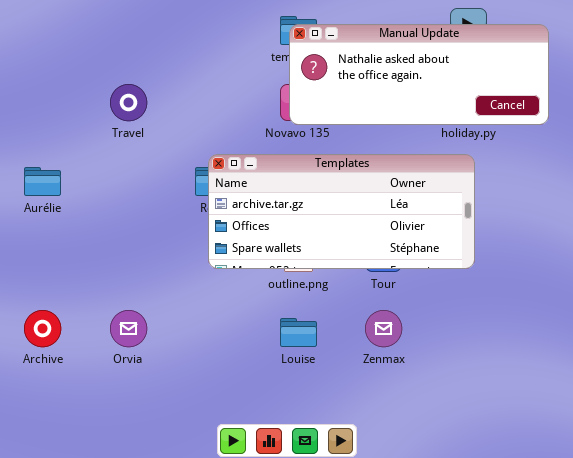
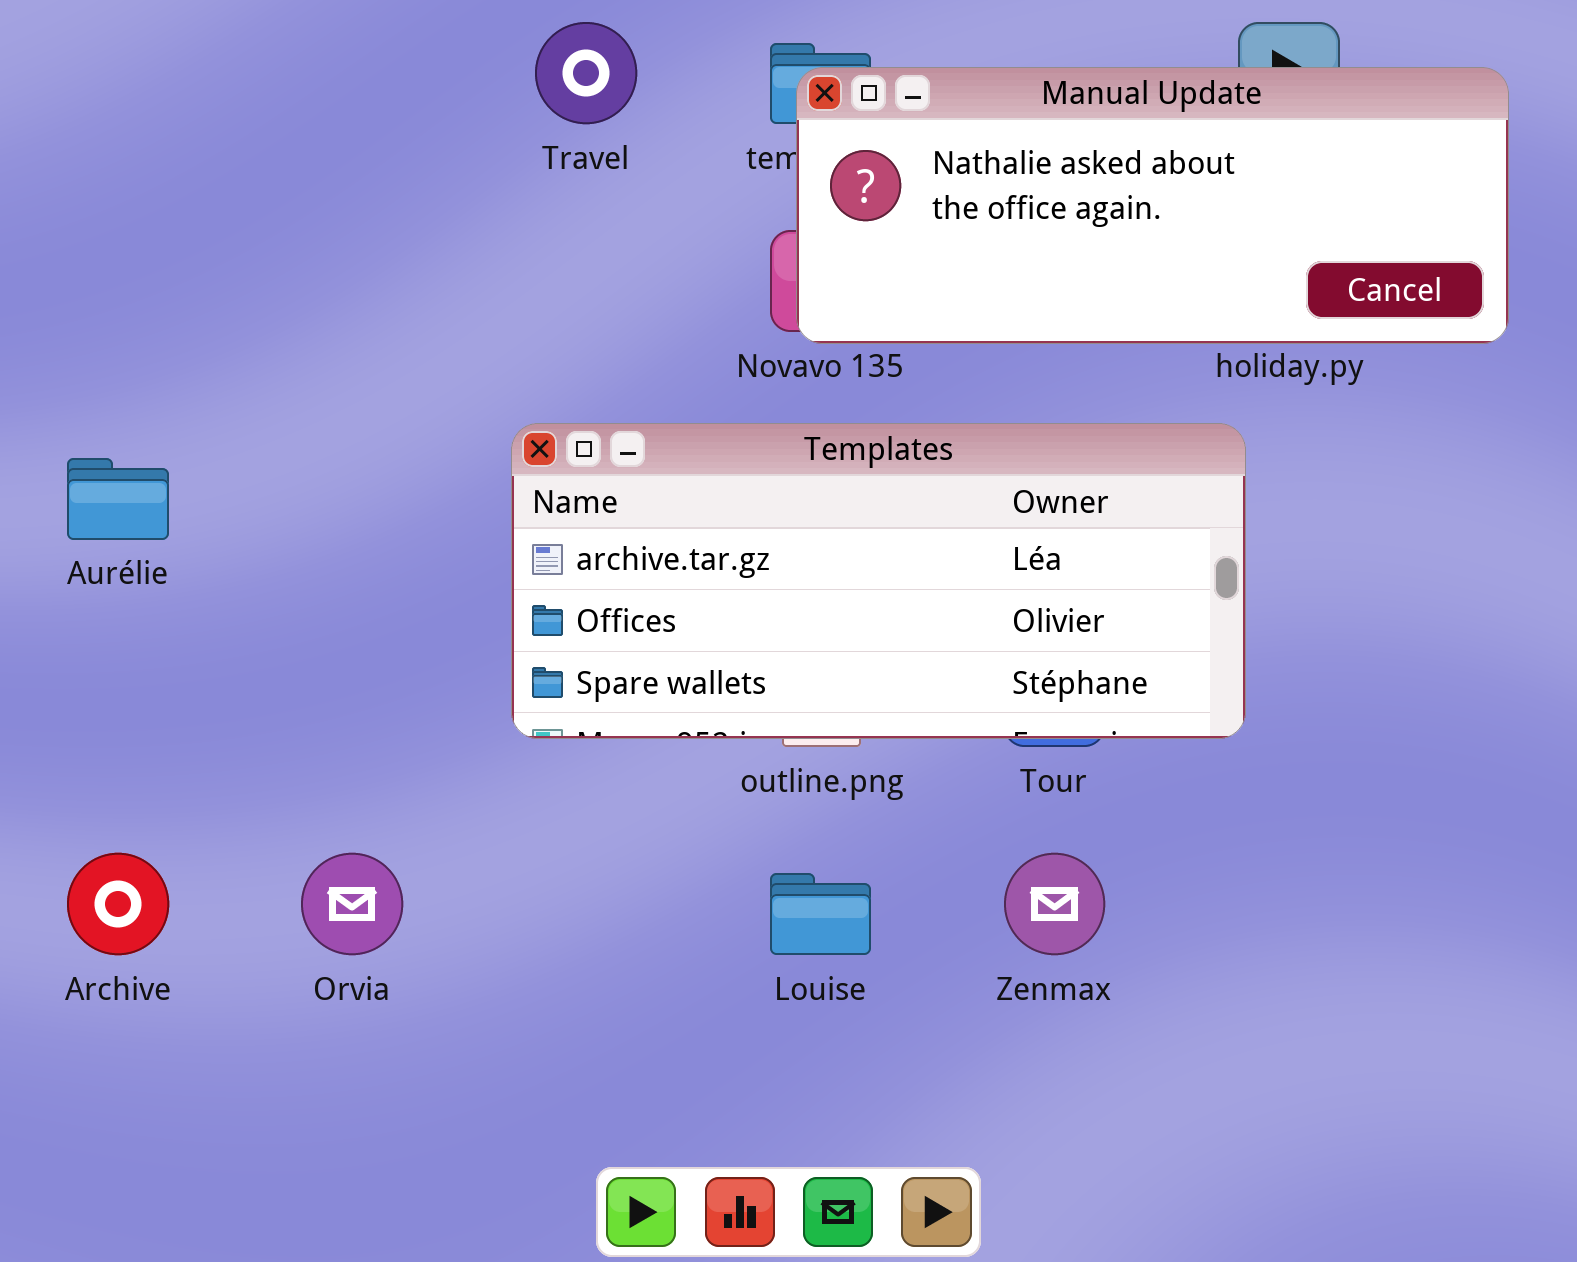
Travel: [110,84,147,121] -> [535,22,637,124], moved
Templates: [208,154,475,269] -> [511,423,1246,739], moved

